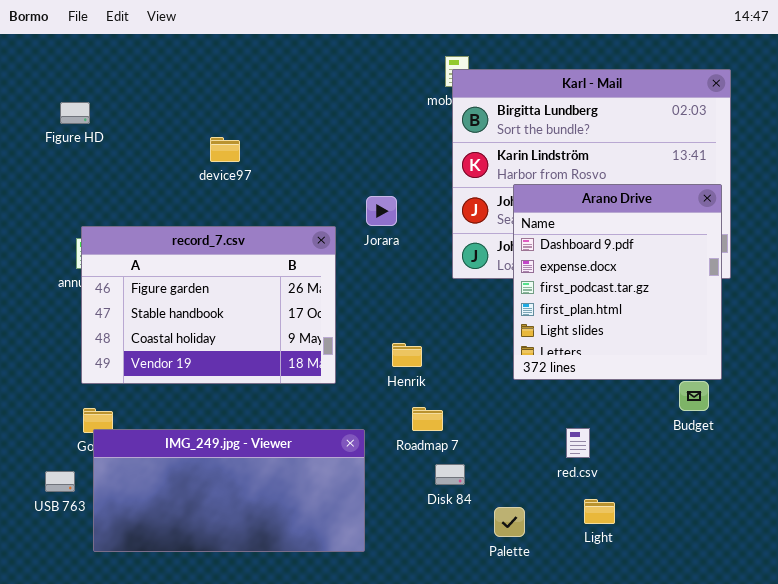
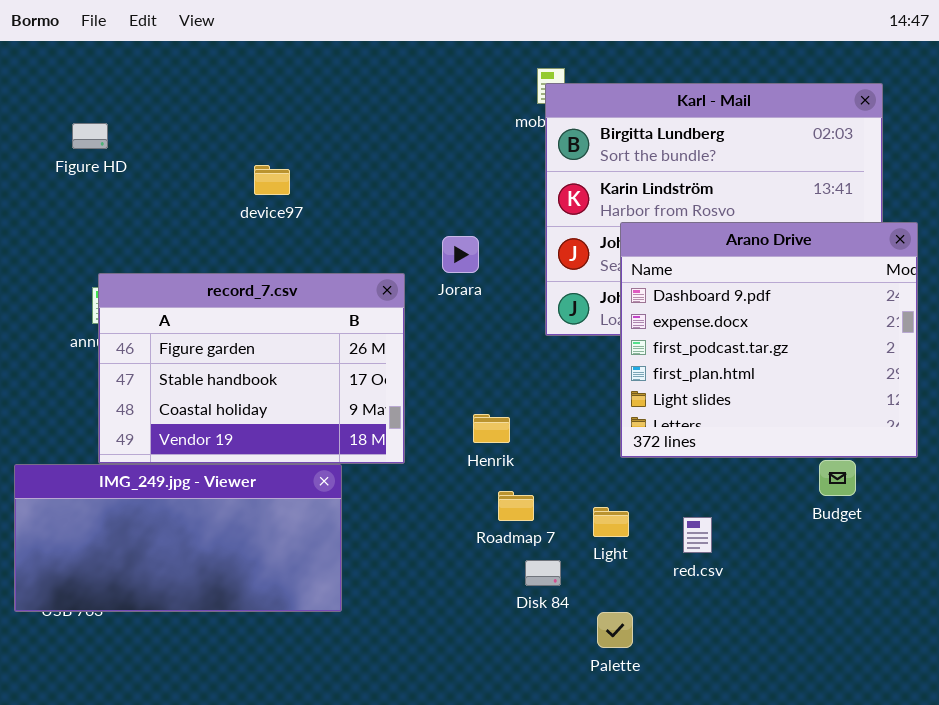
Arano Drive: [513,184,722,380] -> [620,222,918,458], resized
IMG_249.jpg - Viewer: [93,429,365,552] -> [14,464,342,612], moved
Light: [584,499,615,524] -> [593,507,629,537], moved

